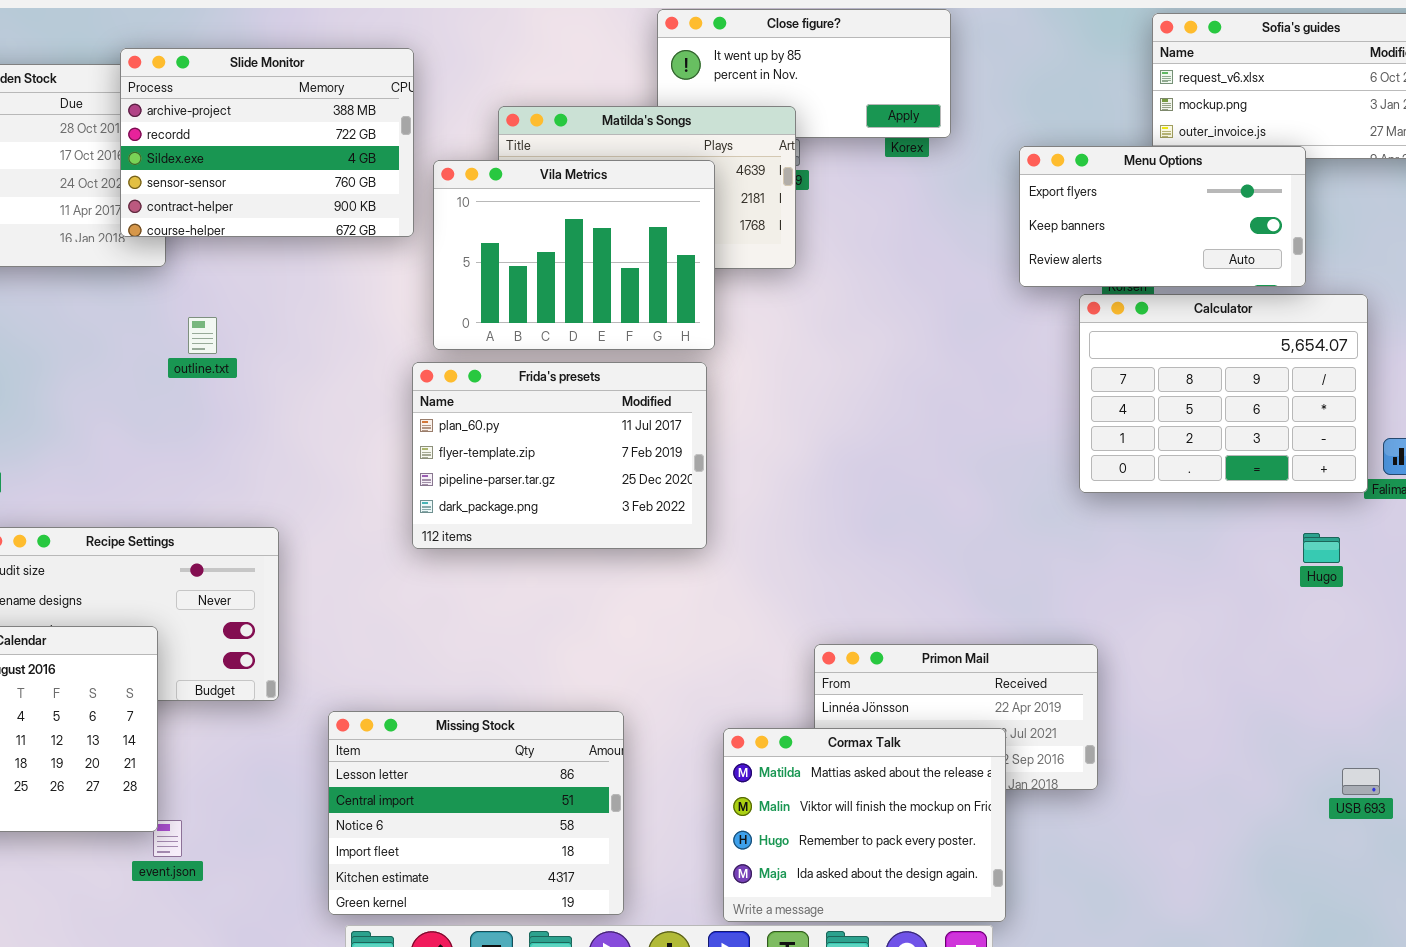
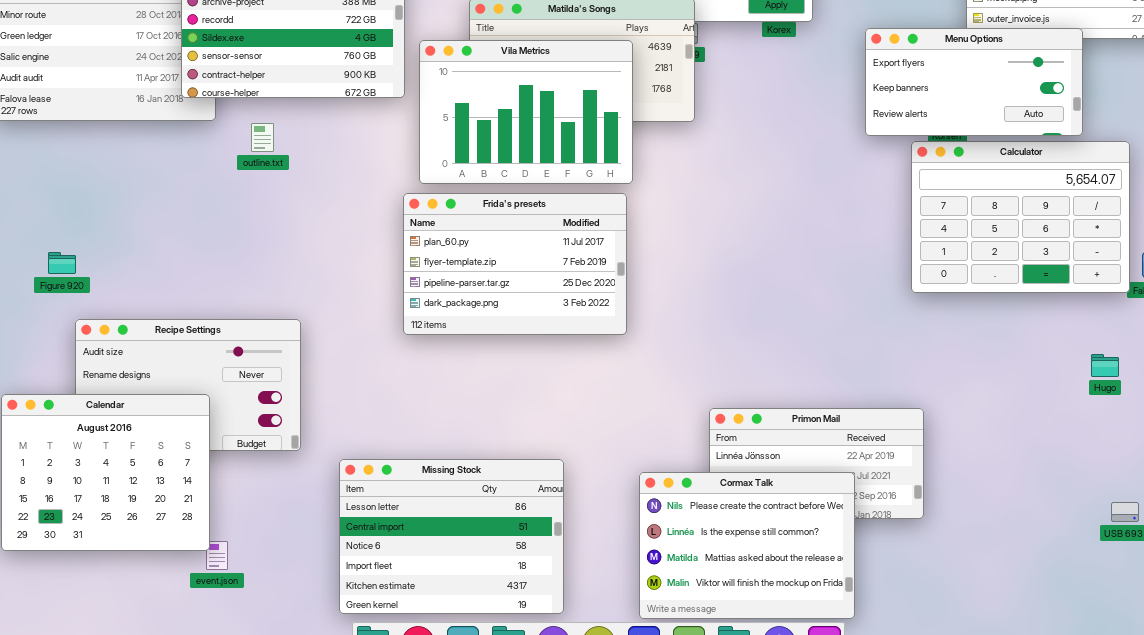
outline.txt: [188,317,217,354] -> [251,123,274,152], moved
Hugo: [1303,533,1340,563] -> [1091,354,1119,377], moved
Cormax Talk: [723,728,1006,922] -> [639,472,855,619], scrolled up 2 rows

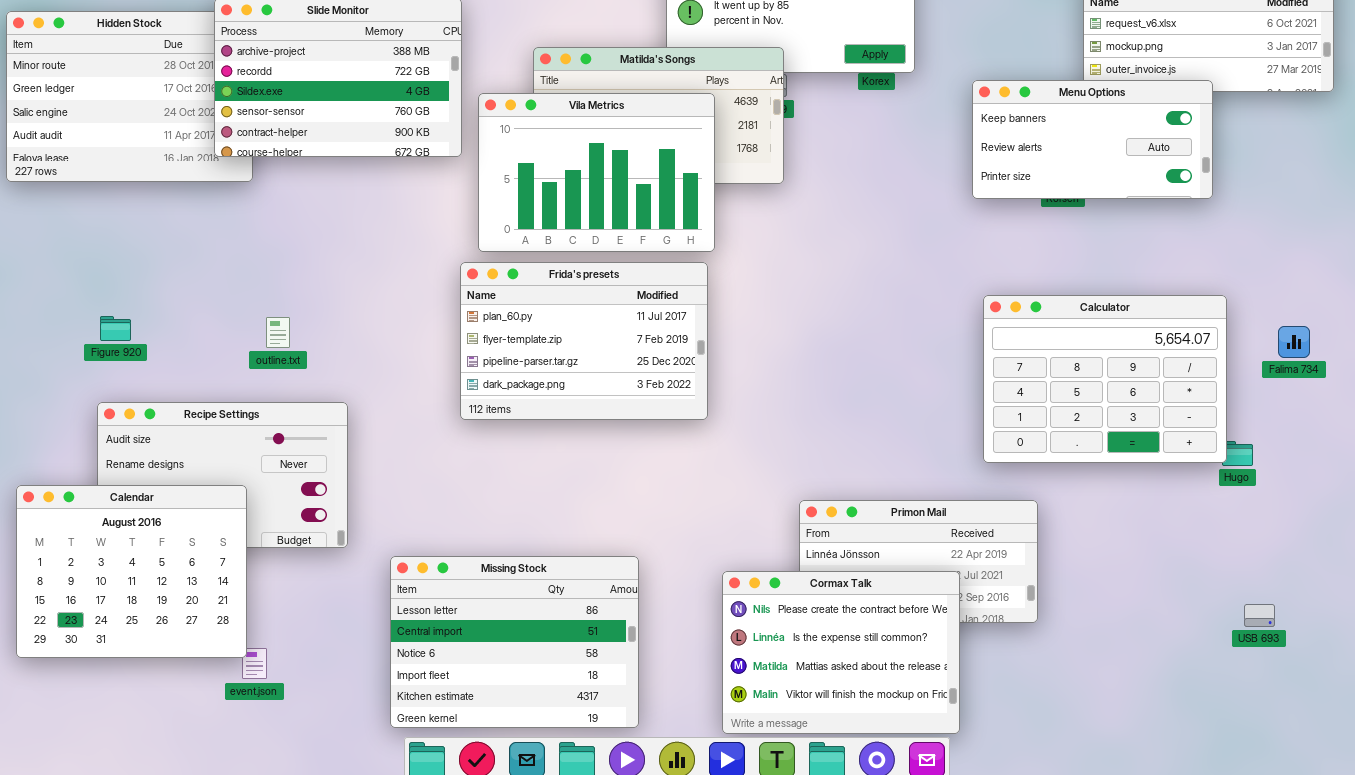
Menu Options: [865,28,1083,136] -> [972,80,1213,199], scrolled down 1 row
outline.txt: [251,123,274,152] -> [266,317,290,348], moved
Calculator: [911,141,1130,293] -> [983,295,1227,463], moved
Figure 920: [48,252,76,274] -> [100,316,131,341], moved

